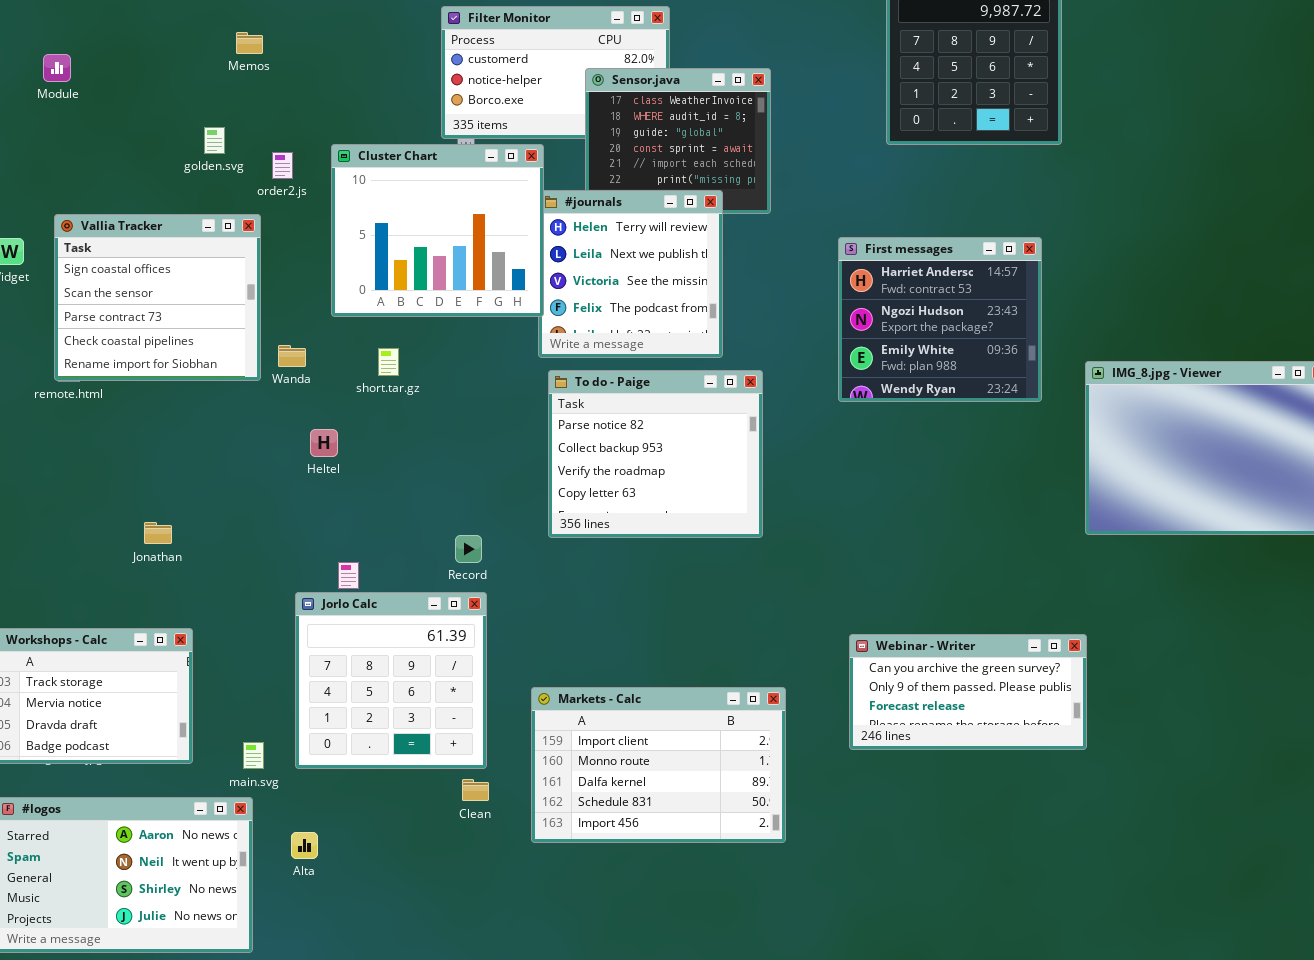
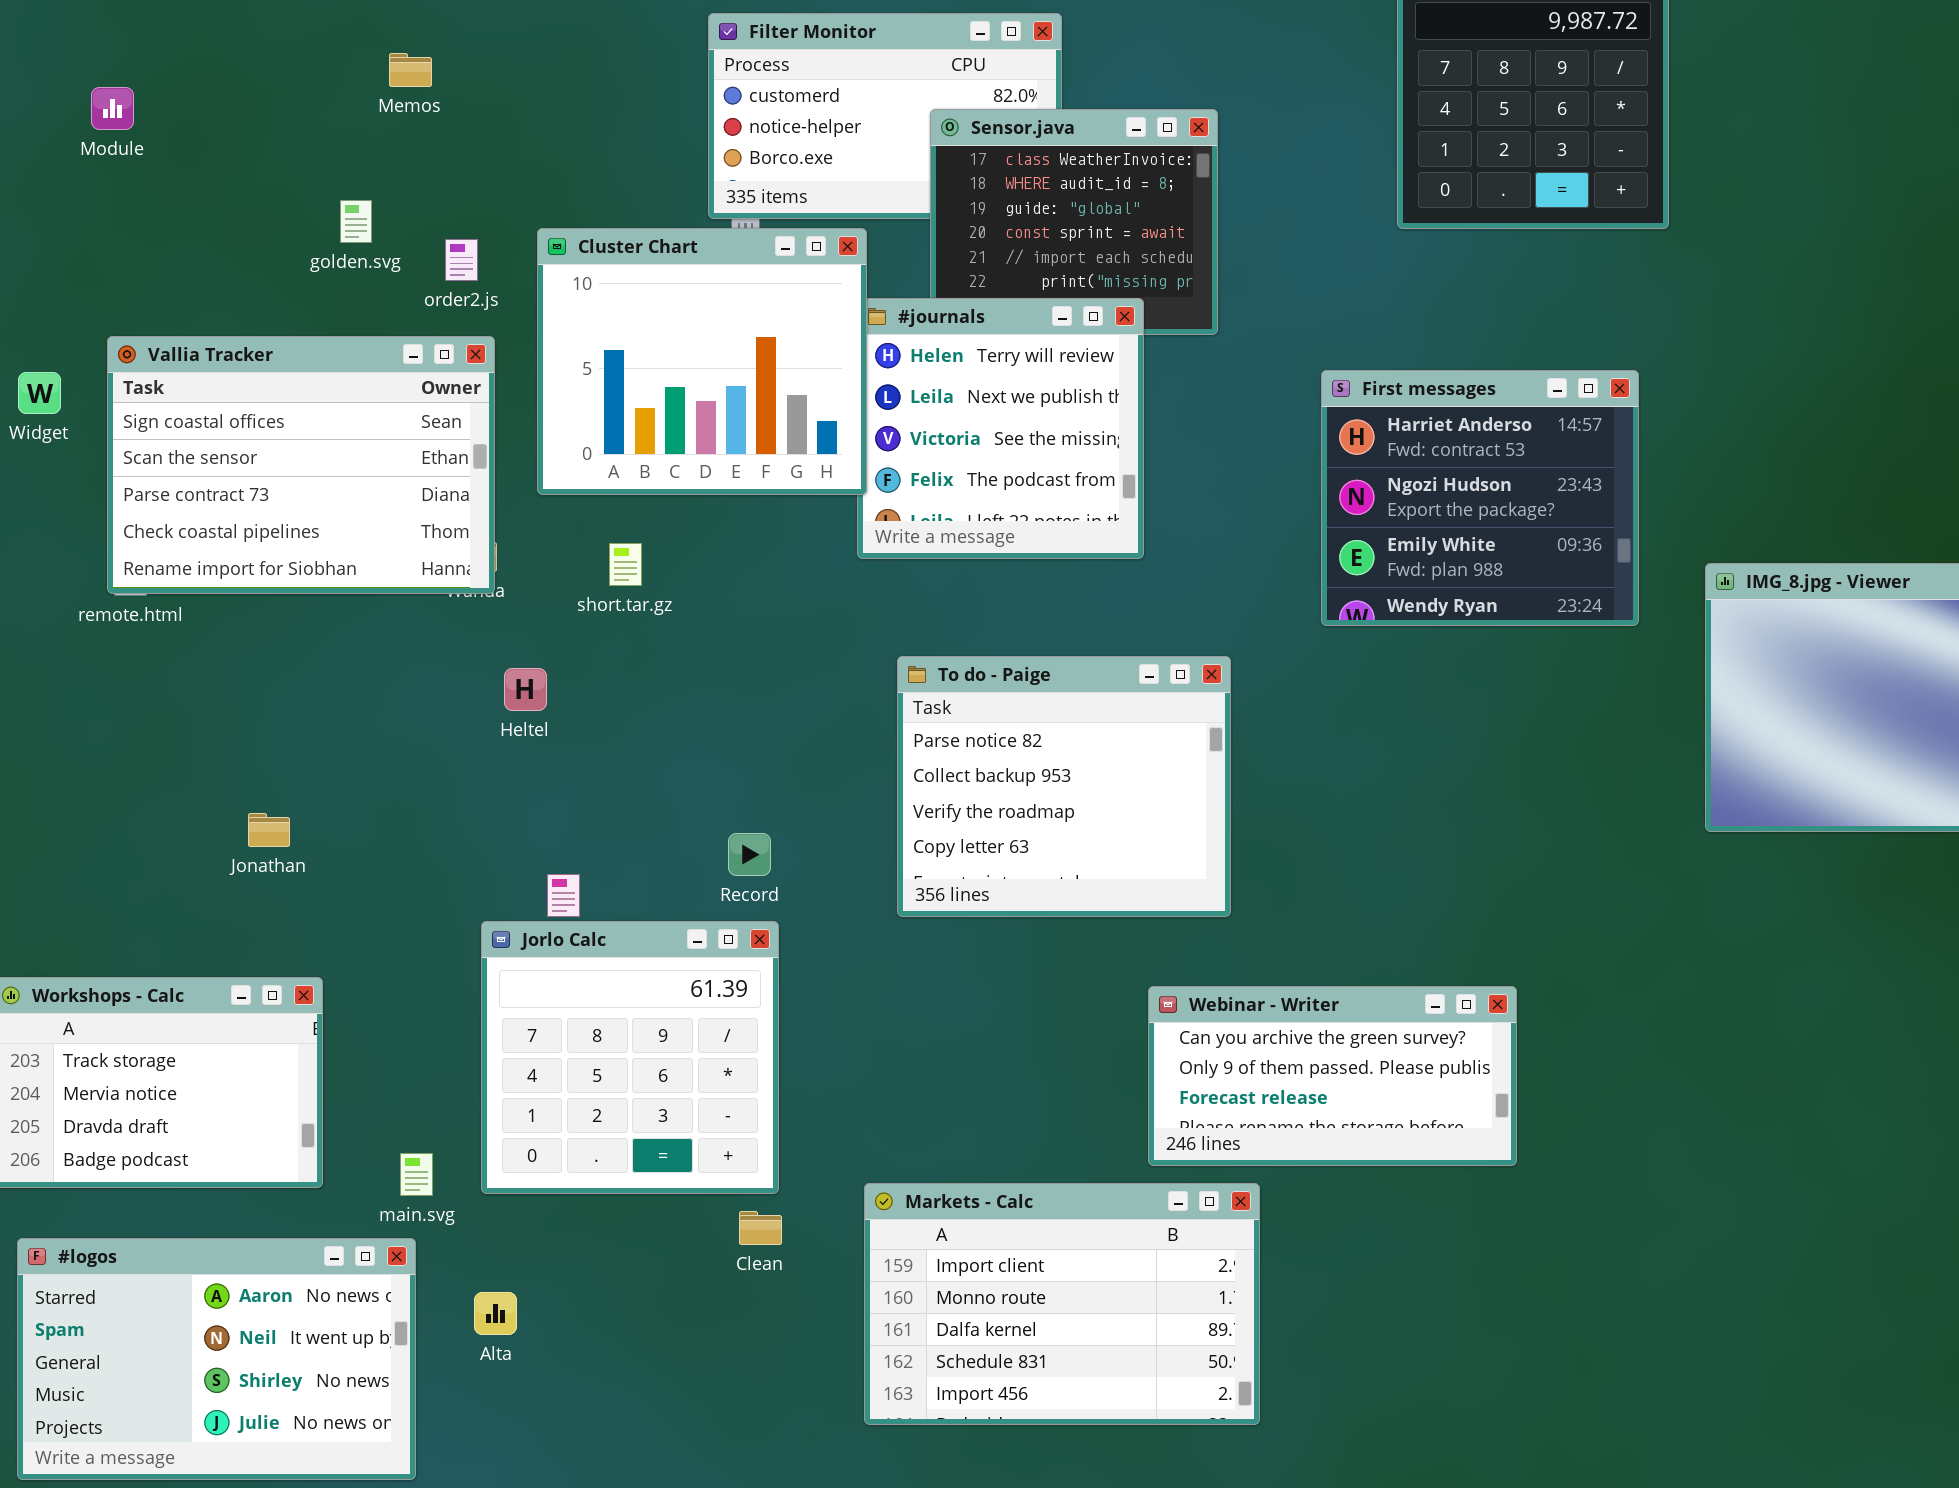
Vallia Tracker: [54,214,261,381] -> [107,336,495,594], resized
To do - Paige: [548,370,763,538] -> [897,656,1231,917], moved
Webinar - Writer: [849,634,1087,750] -> [1148,986,1517,1166], moved
Markets - Calc: [531,687,786,843] -> [864,1183,1260,1425], moved

